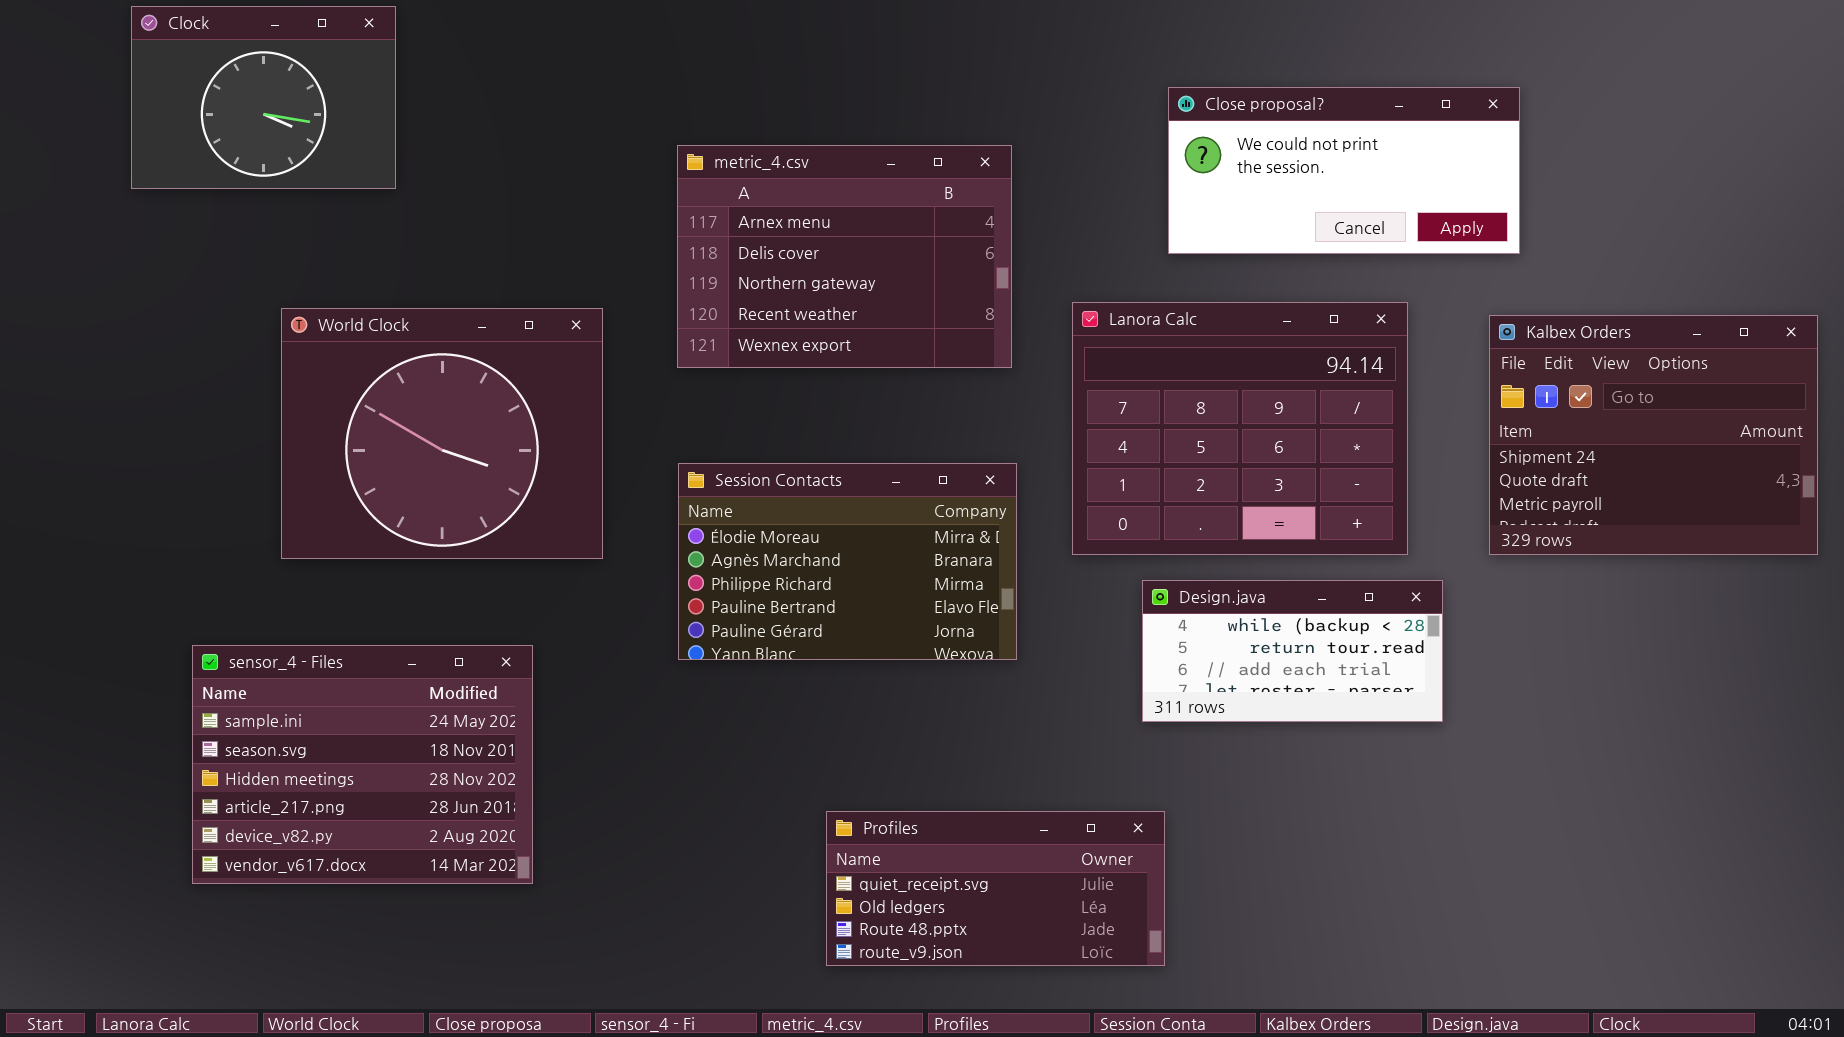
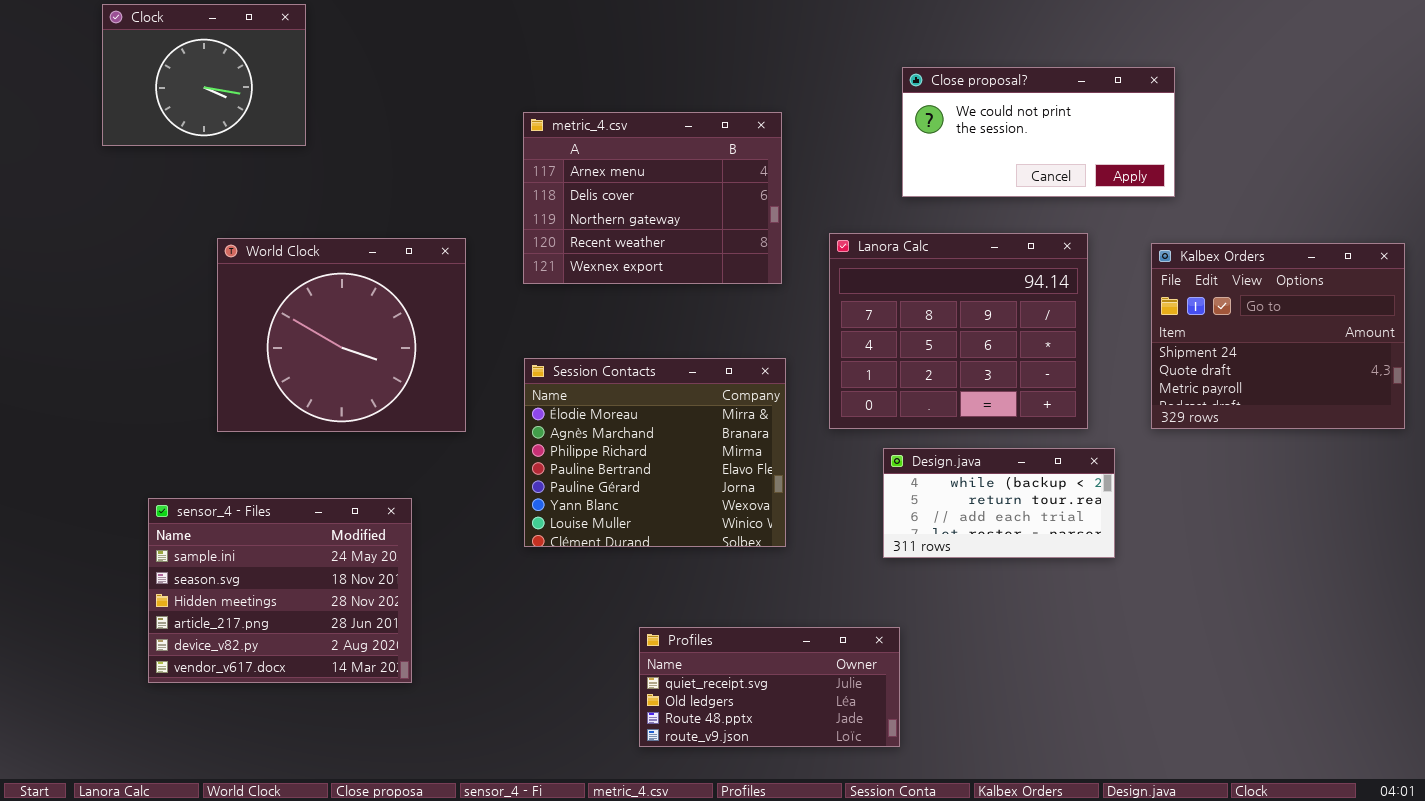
Session Contacts: [678,463,1017,660] -> [524,358,786,547], resized

